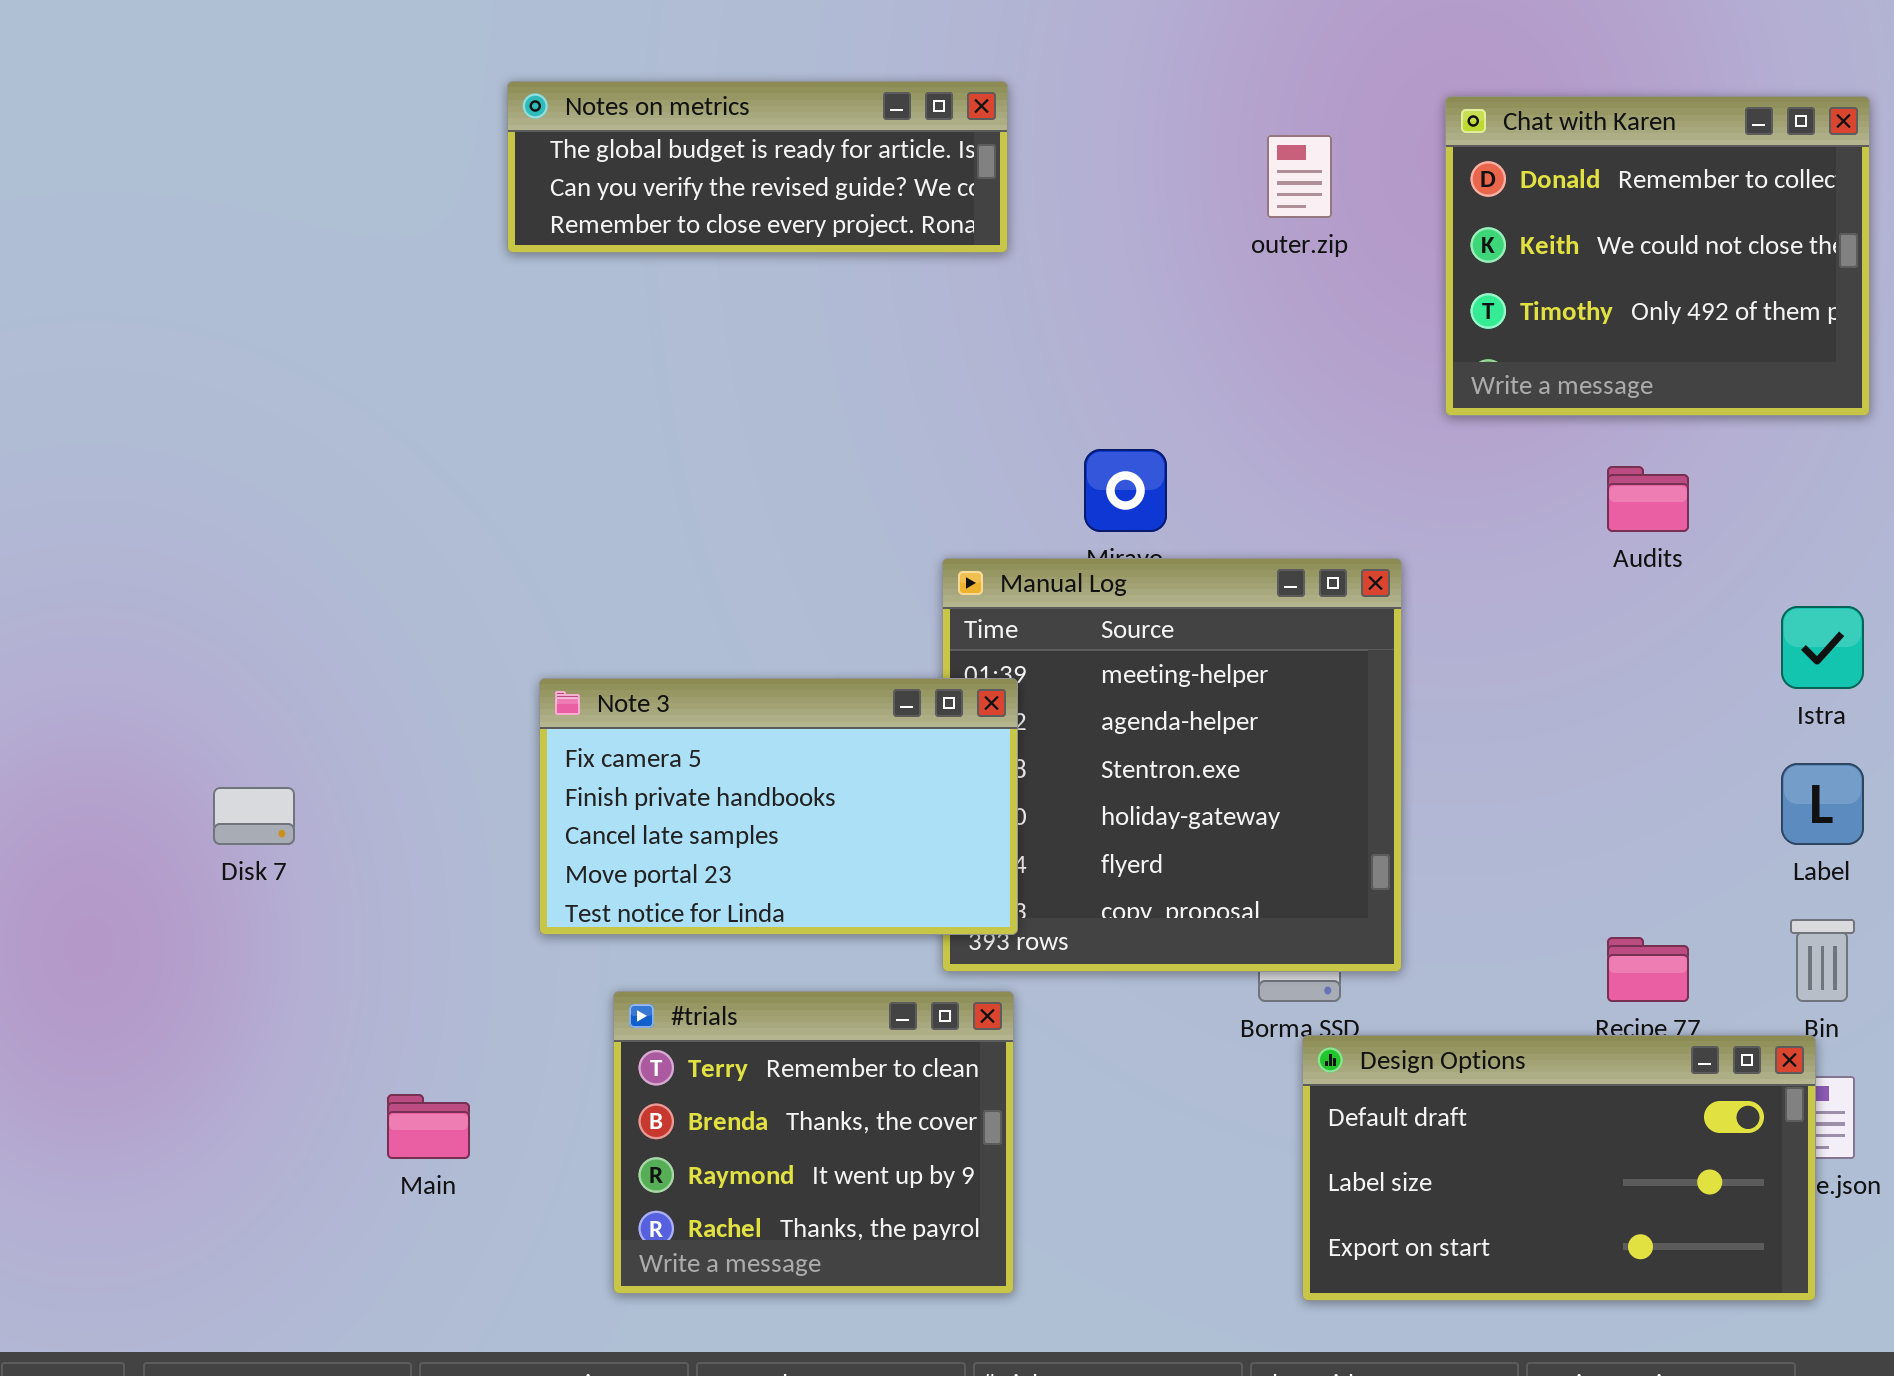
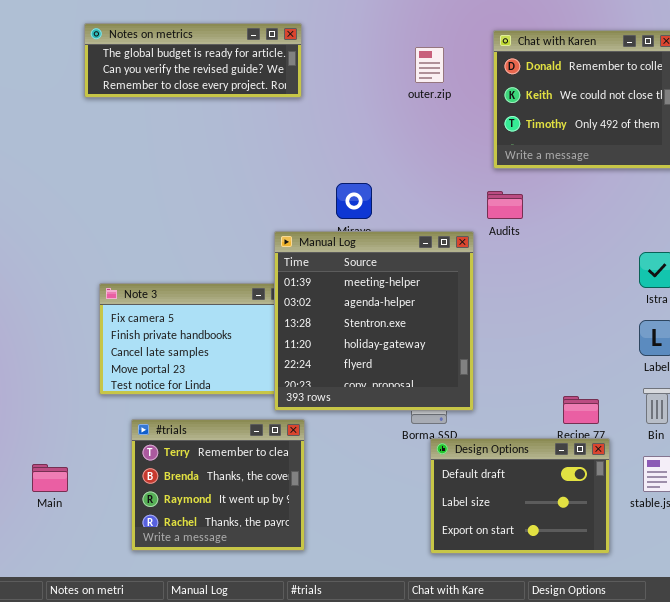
Audits: [1607,466,1689,532] -> [487,191,523,219], moved
Manual Log: [942,558,1402,972] -> [274,231,474,411], raised
Design Options: [1302,1035,1816,1301] -> [430,438,610,554], resized

